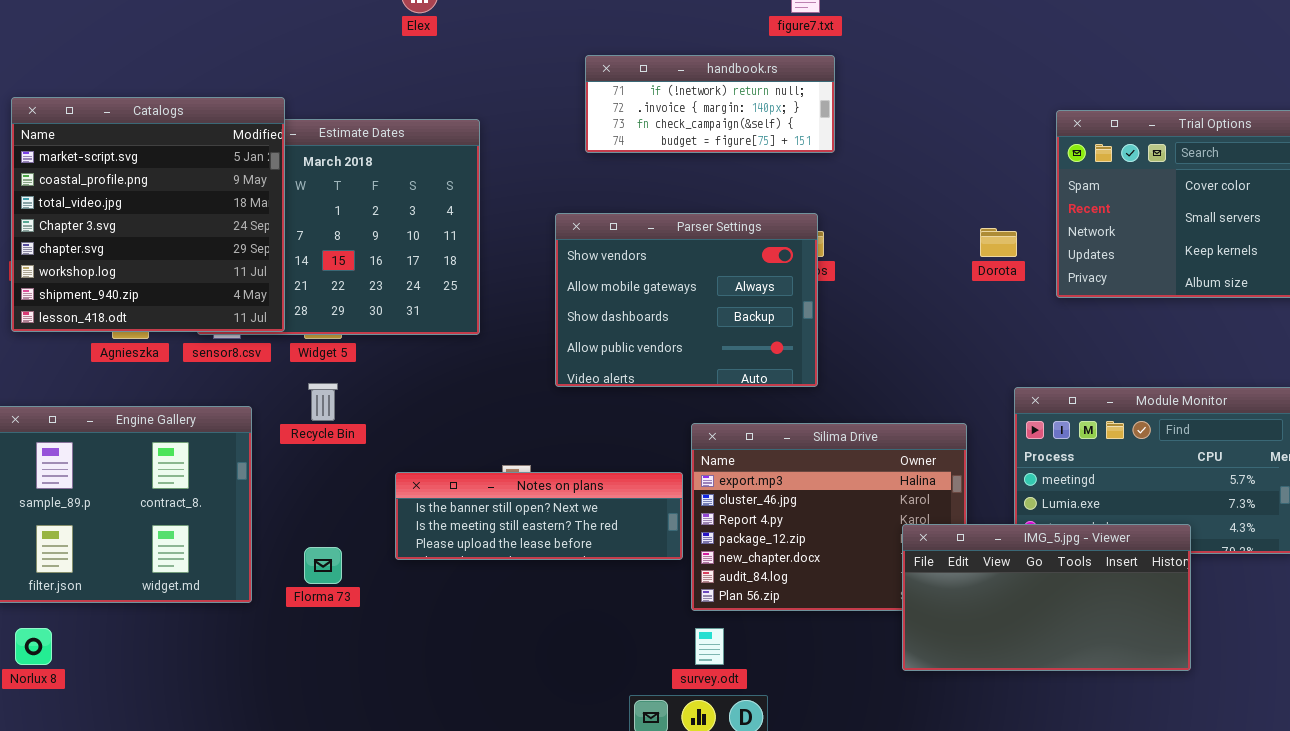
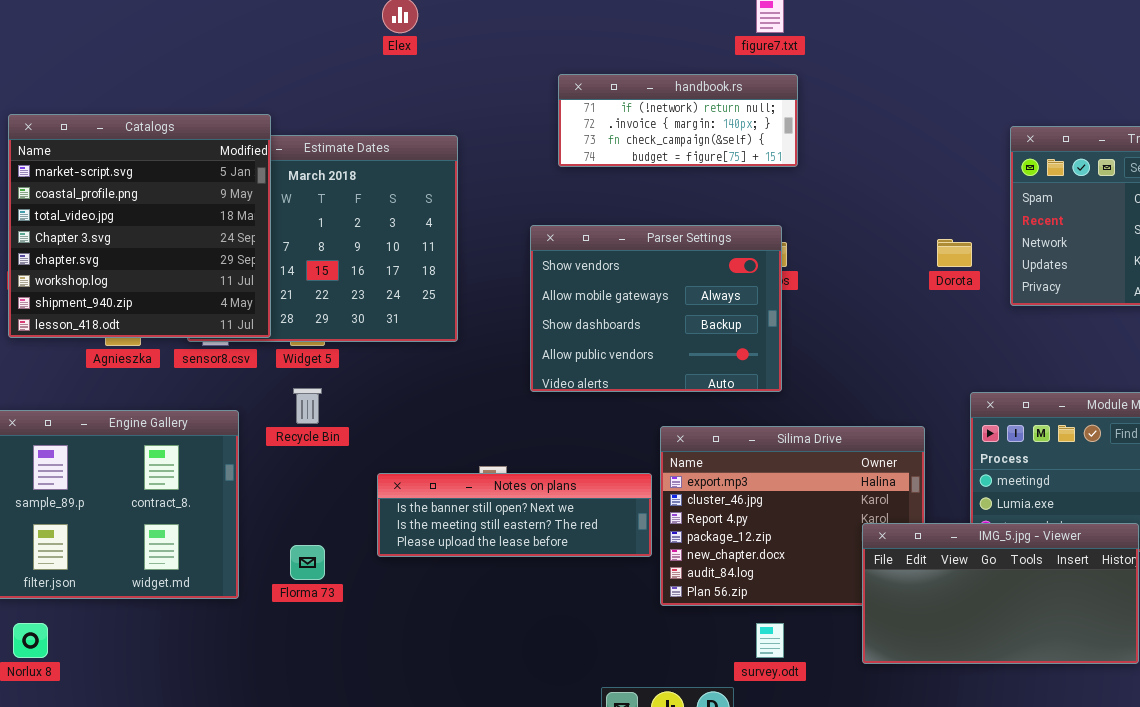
survey.odt: [695,628,724,665] -> [756,623,784,658], moved

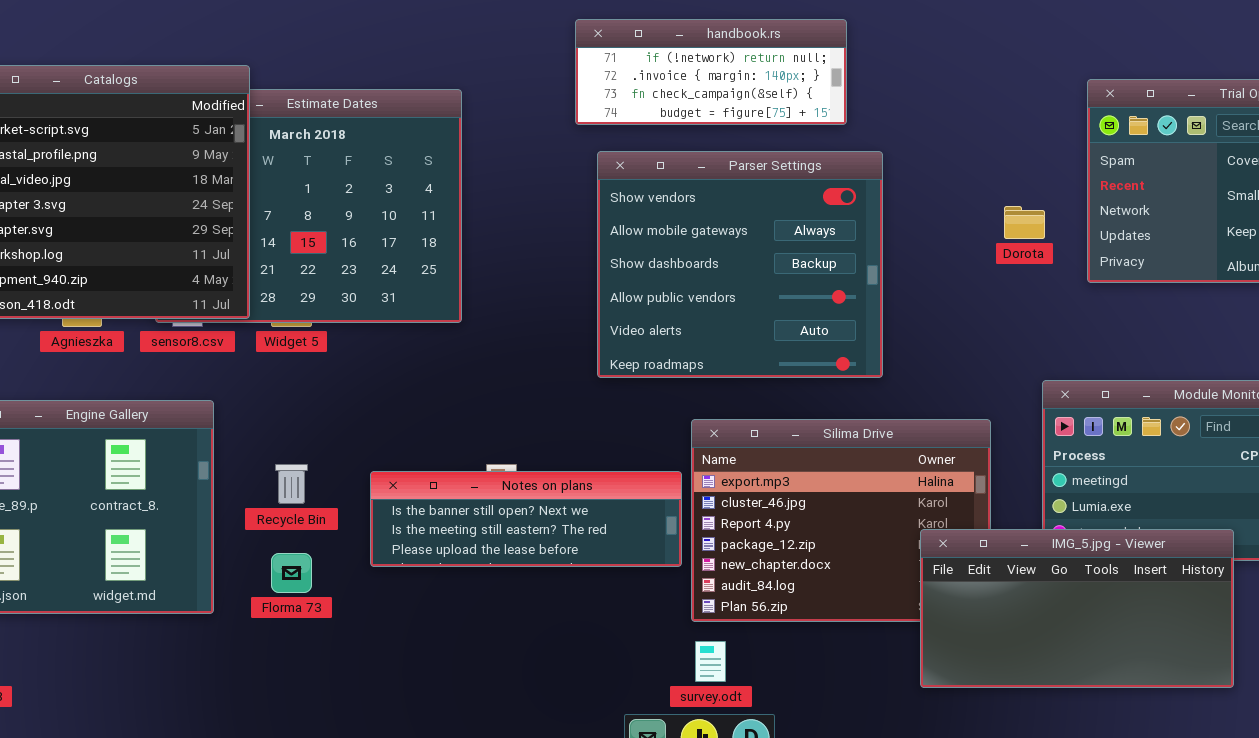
Parser Settings: [530,225,782,392] -> [597,151,883,378], moved, resized
Recycle Bin: [293,388,322,424] -> [275,464,308,504], moved
survey.odt: [756,623,784,658] -> [695,641,726,682], moved

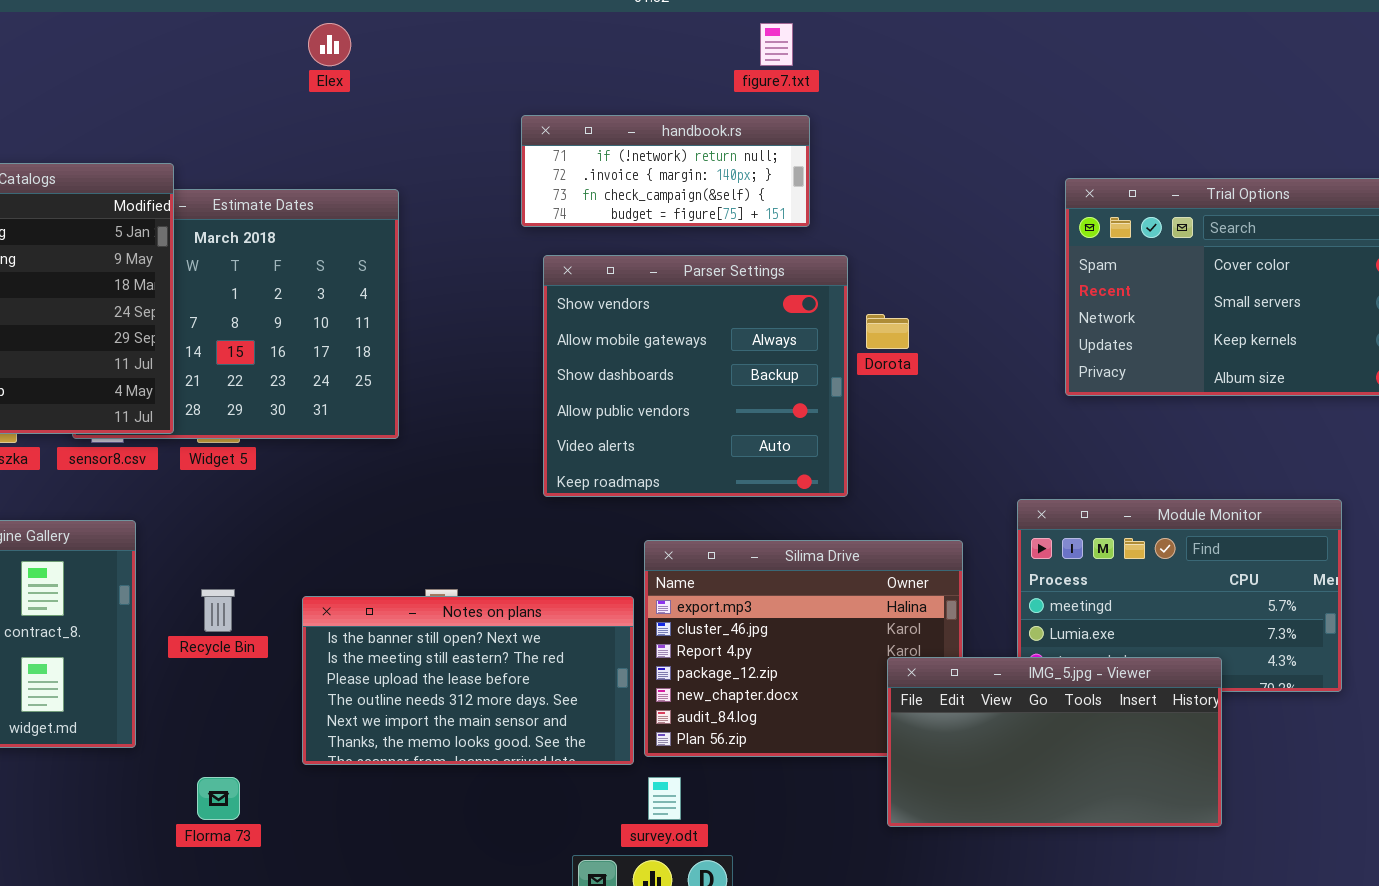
Dorota: [1004,206,1045,239] -> [866,314,909,349], moved
Notes on plans: [370,471,682,567] -> [302,596,634,765], resized
Florma 73: [271,553,312,593] -> [197,777,240,820], moved

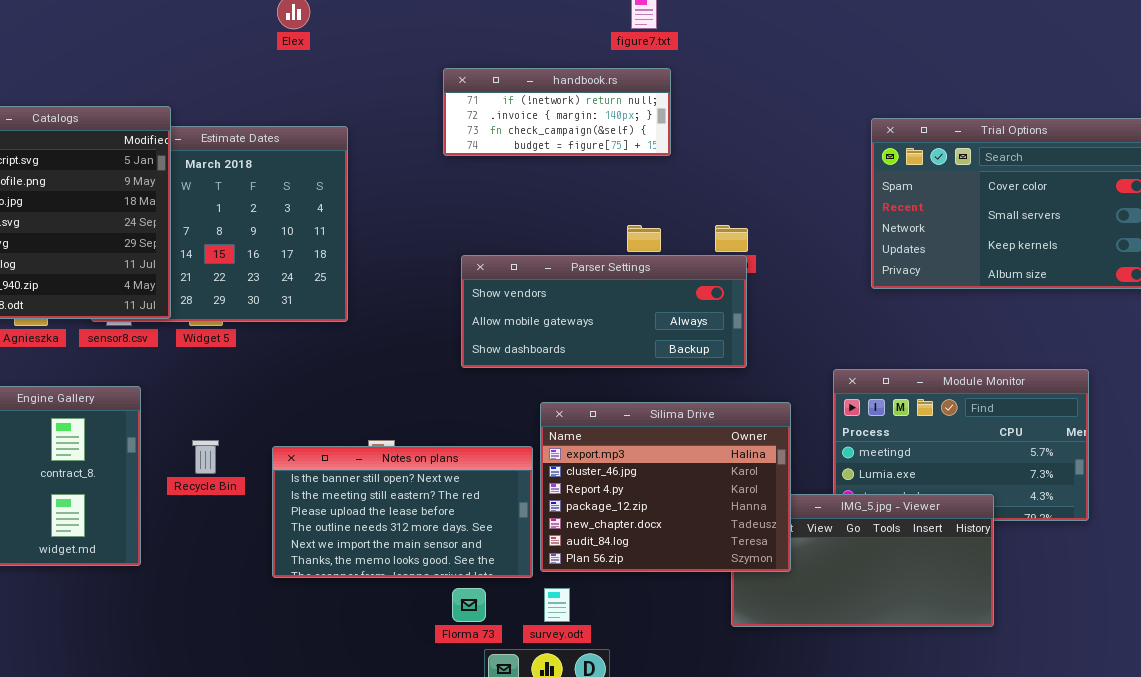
Parser Settings: [543,255,848,497] -> [461,255,747,368], resized
Silima Drive: [644,540,963,757] -> [540,402,791,572], raised
Florma 73: [197,777,240,820] -> [452,588,486,622], moved

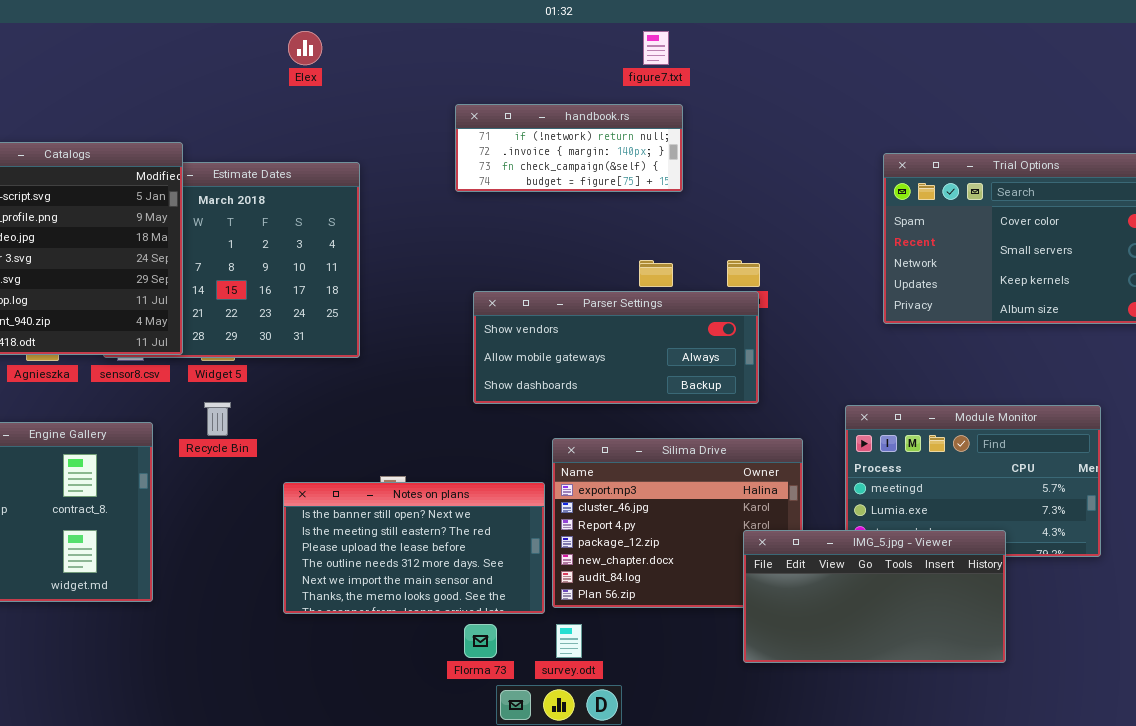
Recycle Bin: [192,440,219,474] -> [204,402,231,436], moved
IMG_5.jpg - Viewer: [731,494,994,627] -> [743,530,1006,663], raised

